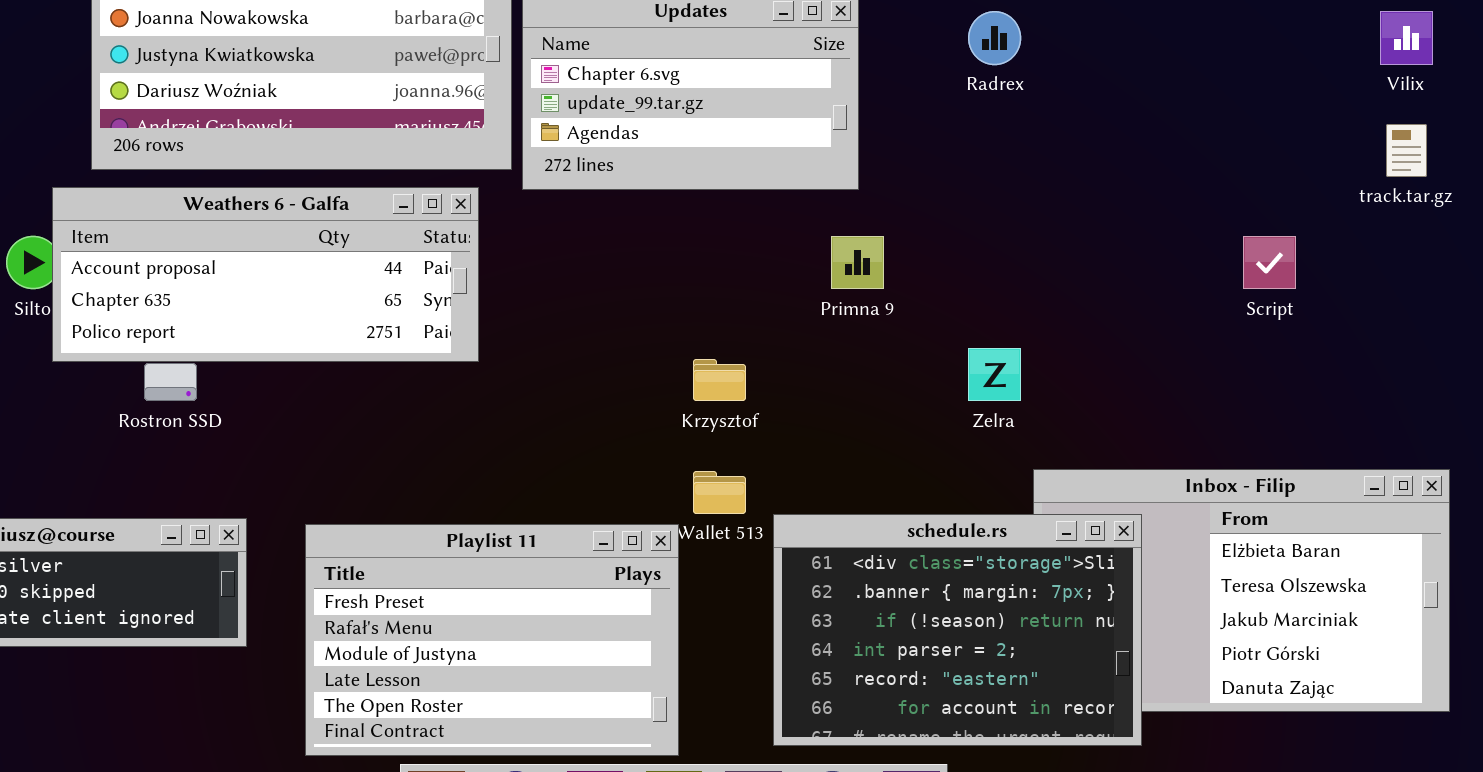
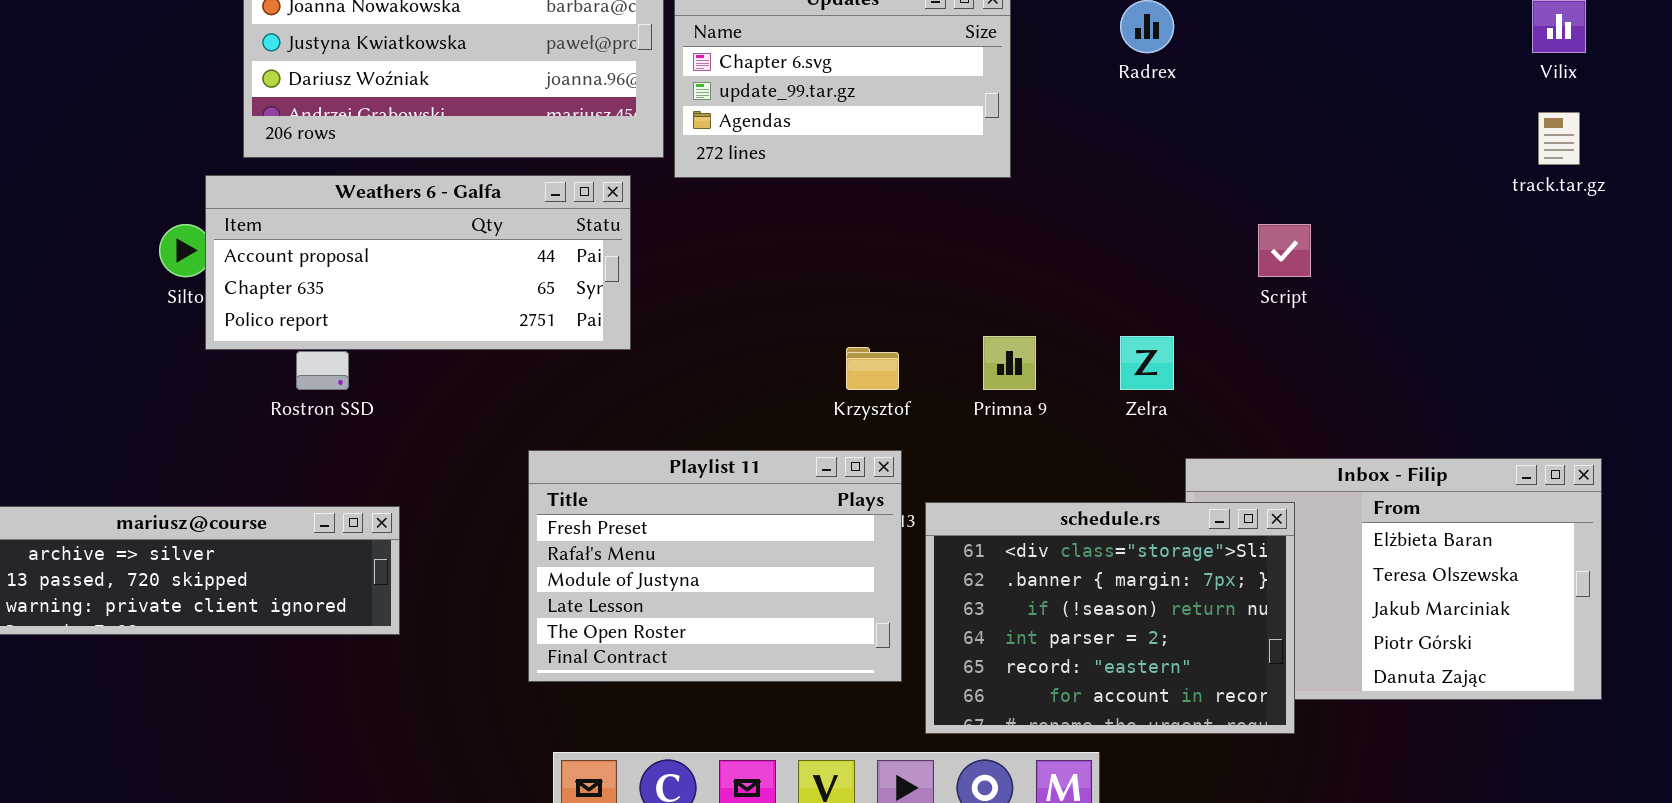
Primna 9: [831,236,884,289] -> [983,336,1036,390], moved
Script: [1243,236,1296,289] -> [1258,224,1311,277], moved
Playlist 11: [305,524,679,756] -> [528,450,902,682], moved

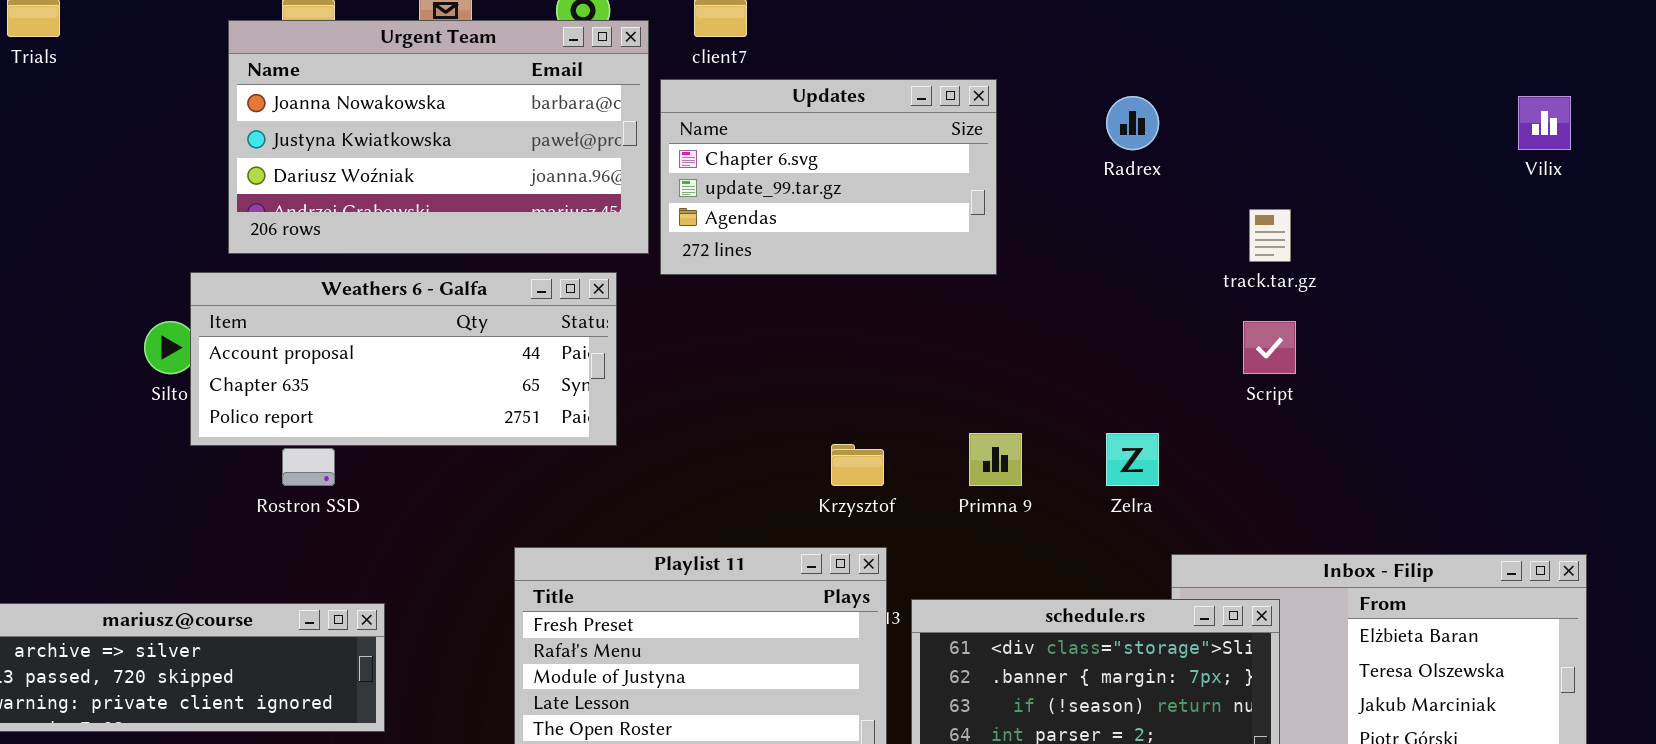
track.tar.gz: [1538,112,1580,165] -> [1249,209,1291,262], moved

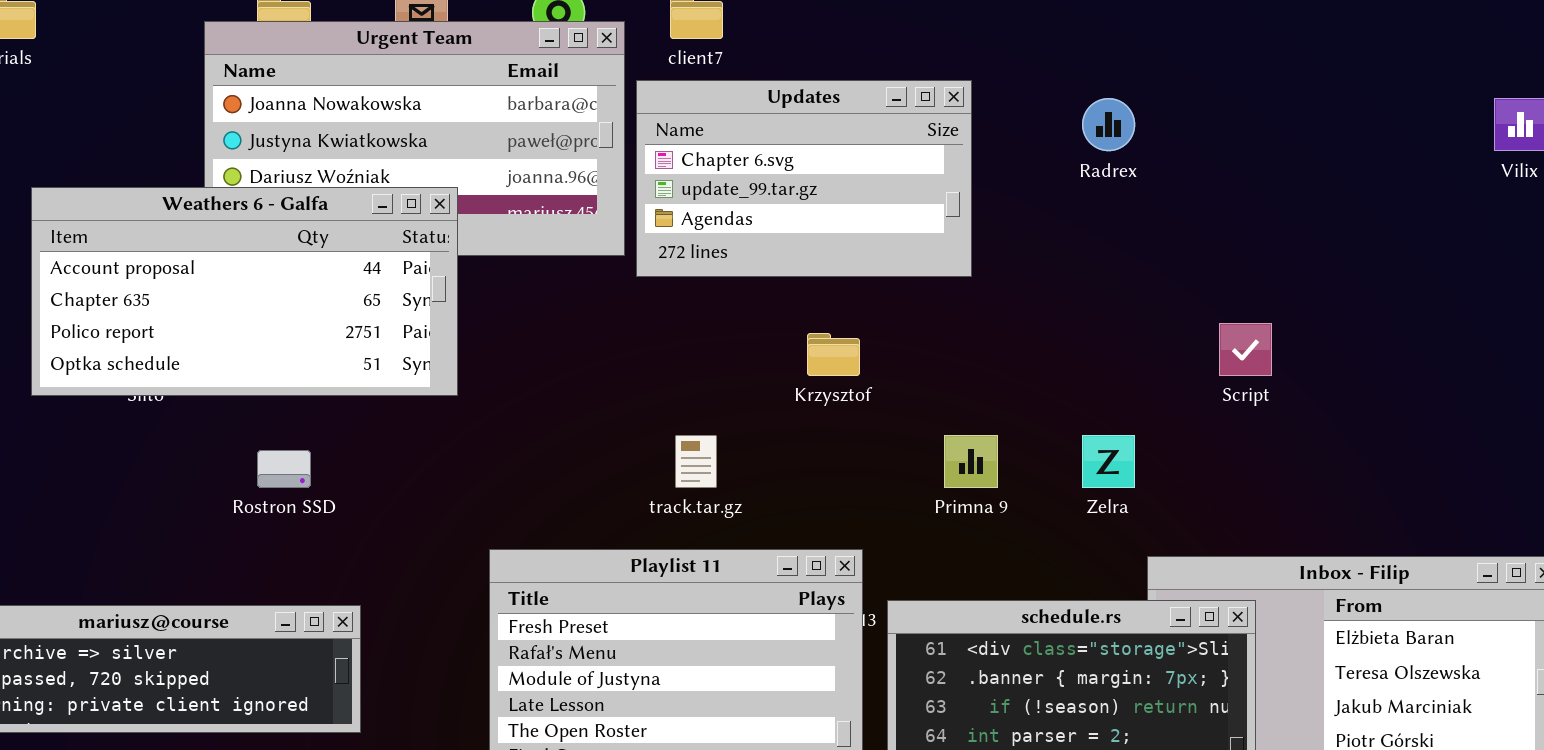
track.tar.gz: [1249,209,1291,262] -> [675,435,717,488], moved
Weathers 6 - Galfa: [190,272,617,446] -> [31,187,458,396], moved, resized
Krzysztof: [831,444,884,486] -> [807,333,860,376], moved

